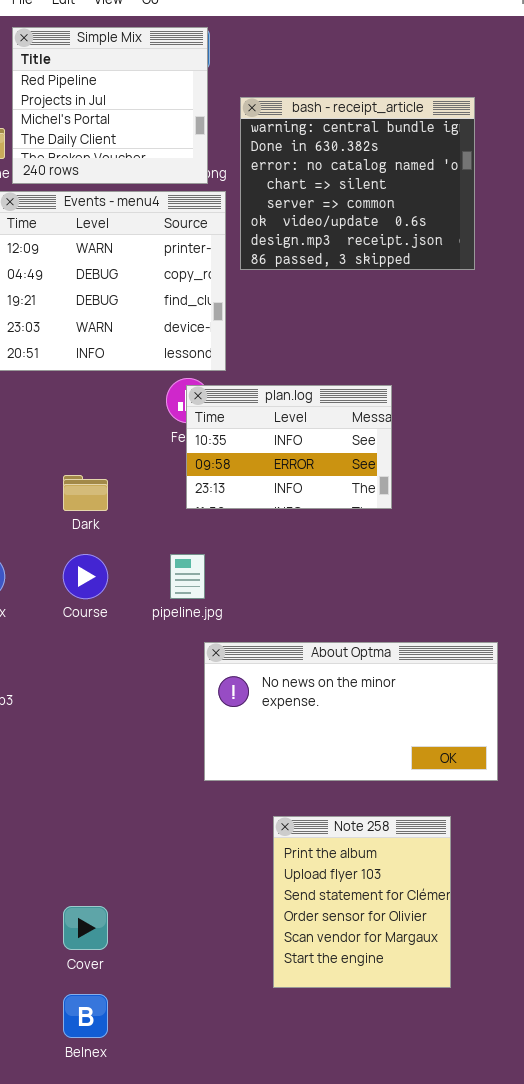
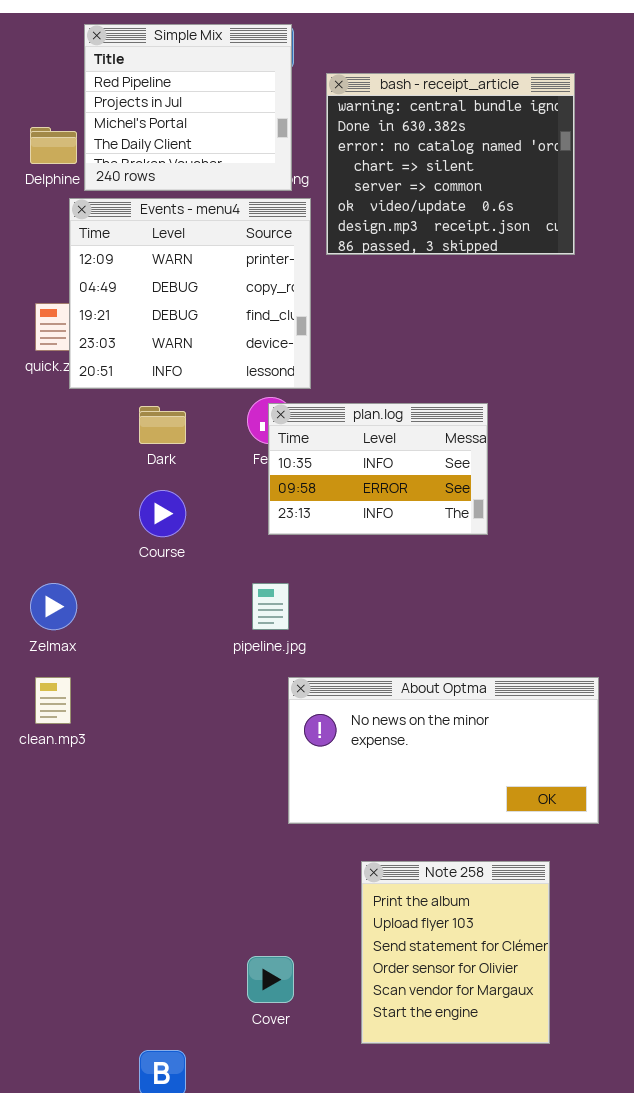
bash - receipt_article: [240,97,475,270] -> [326,73,575,255], moved
Dark: [63,475,108,511] -> [139,406,186,444], moved
Course: [63,554,108,599] -> [139,490,186,537], moved
Cover: [63,906,108,950] -> [247,956,294,1003], moved

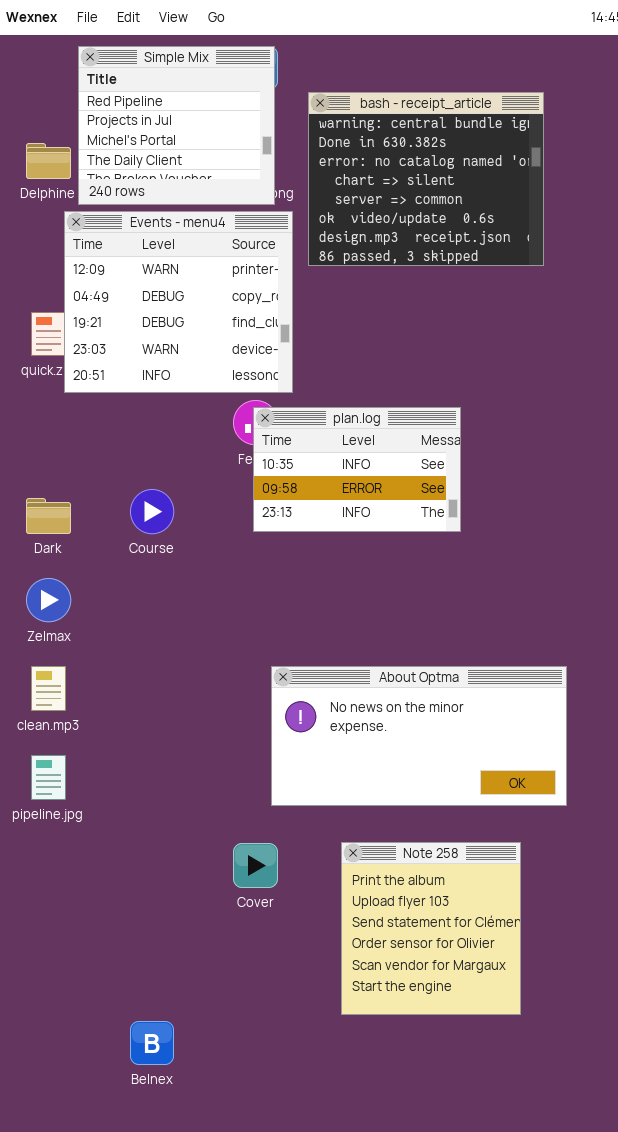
Dark: [139,406,186,444] -> [26,498,71,534], moved
pipeline.jpg: [252,583,289,630] -> [31,755,66,800], moved
Cover: [247,956,294,1003] -> [233,843,278,888], moved

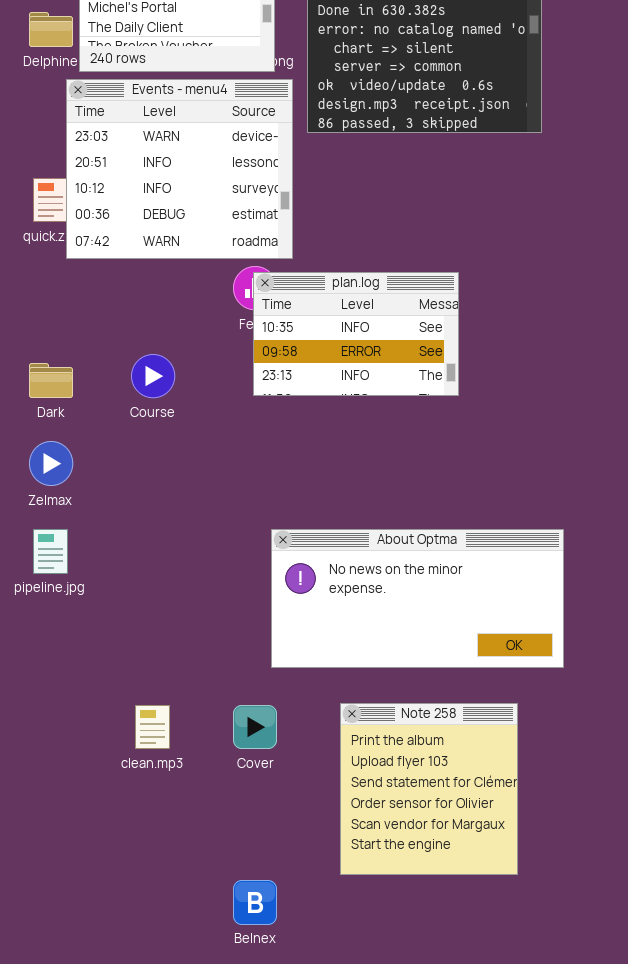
Events - menu4: [64,211,293,393] -> [66,79,293,259], scrolled down 3 rows
clean.mp3: [31,666,66,711] -> [135,705,170,749], moved
pipeline.jpg: [31,755,66,800] -> [33,529,68,574], moved
Belnex: [130,1021,174,1065] -> [233,880,277,925], moved

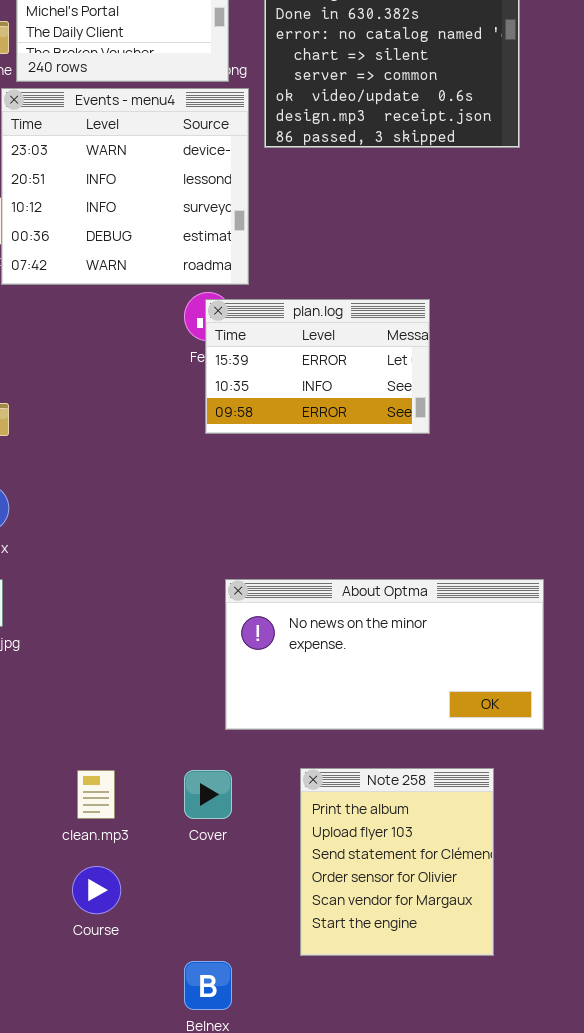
plan.log: [253,272,459,396] -> [205,299,430,434], scrolled up 1 row
Course: [131,354,175,398] -> [72,866,121,914], moved

